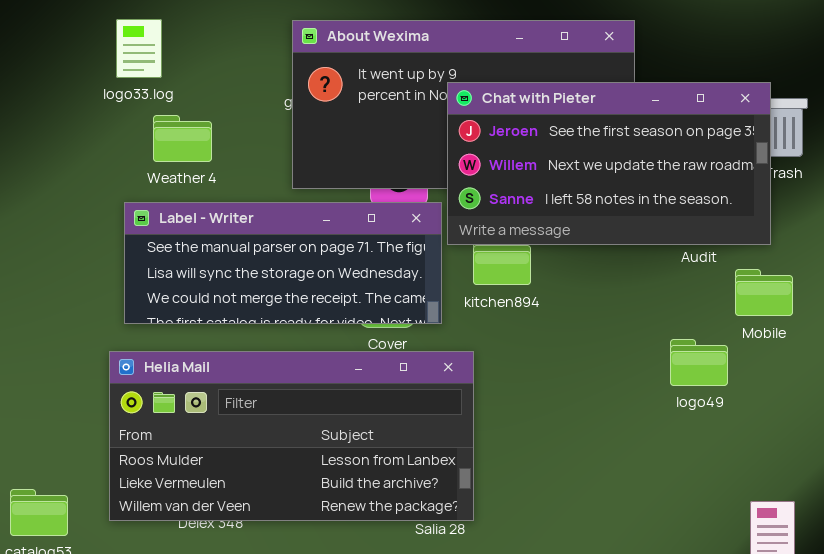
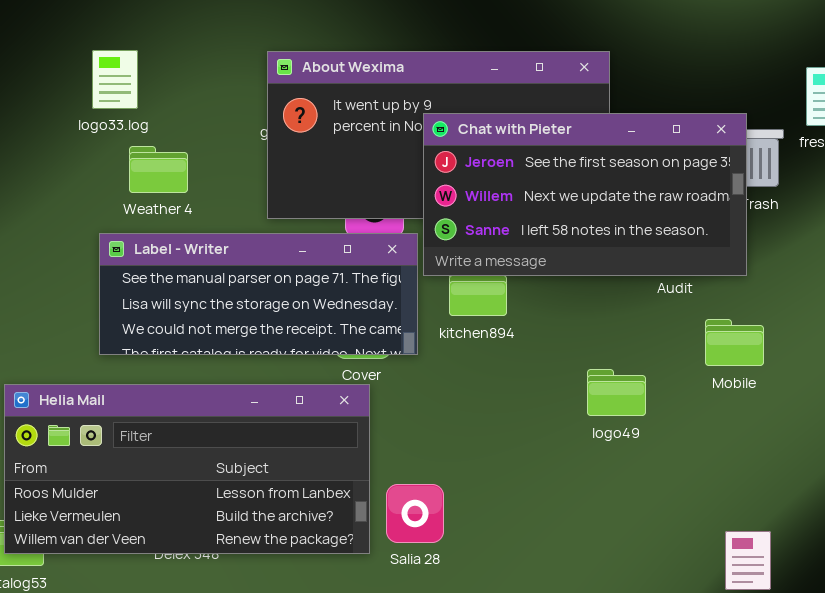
Mobile: [735,269,793,316] -> [705,319,764,366], moved
logo49: [670,339,728,386] -> [587,369,646,416], moved
Helia Mail: [109,351,474,521] -> [4,384,370,554], moved

